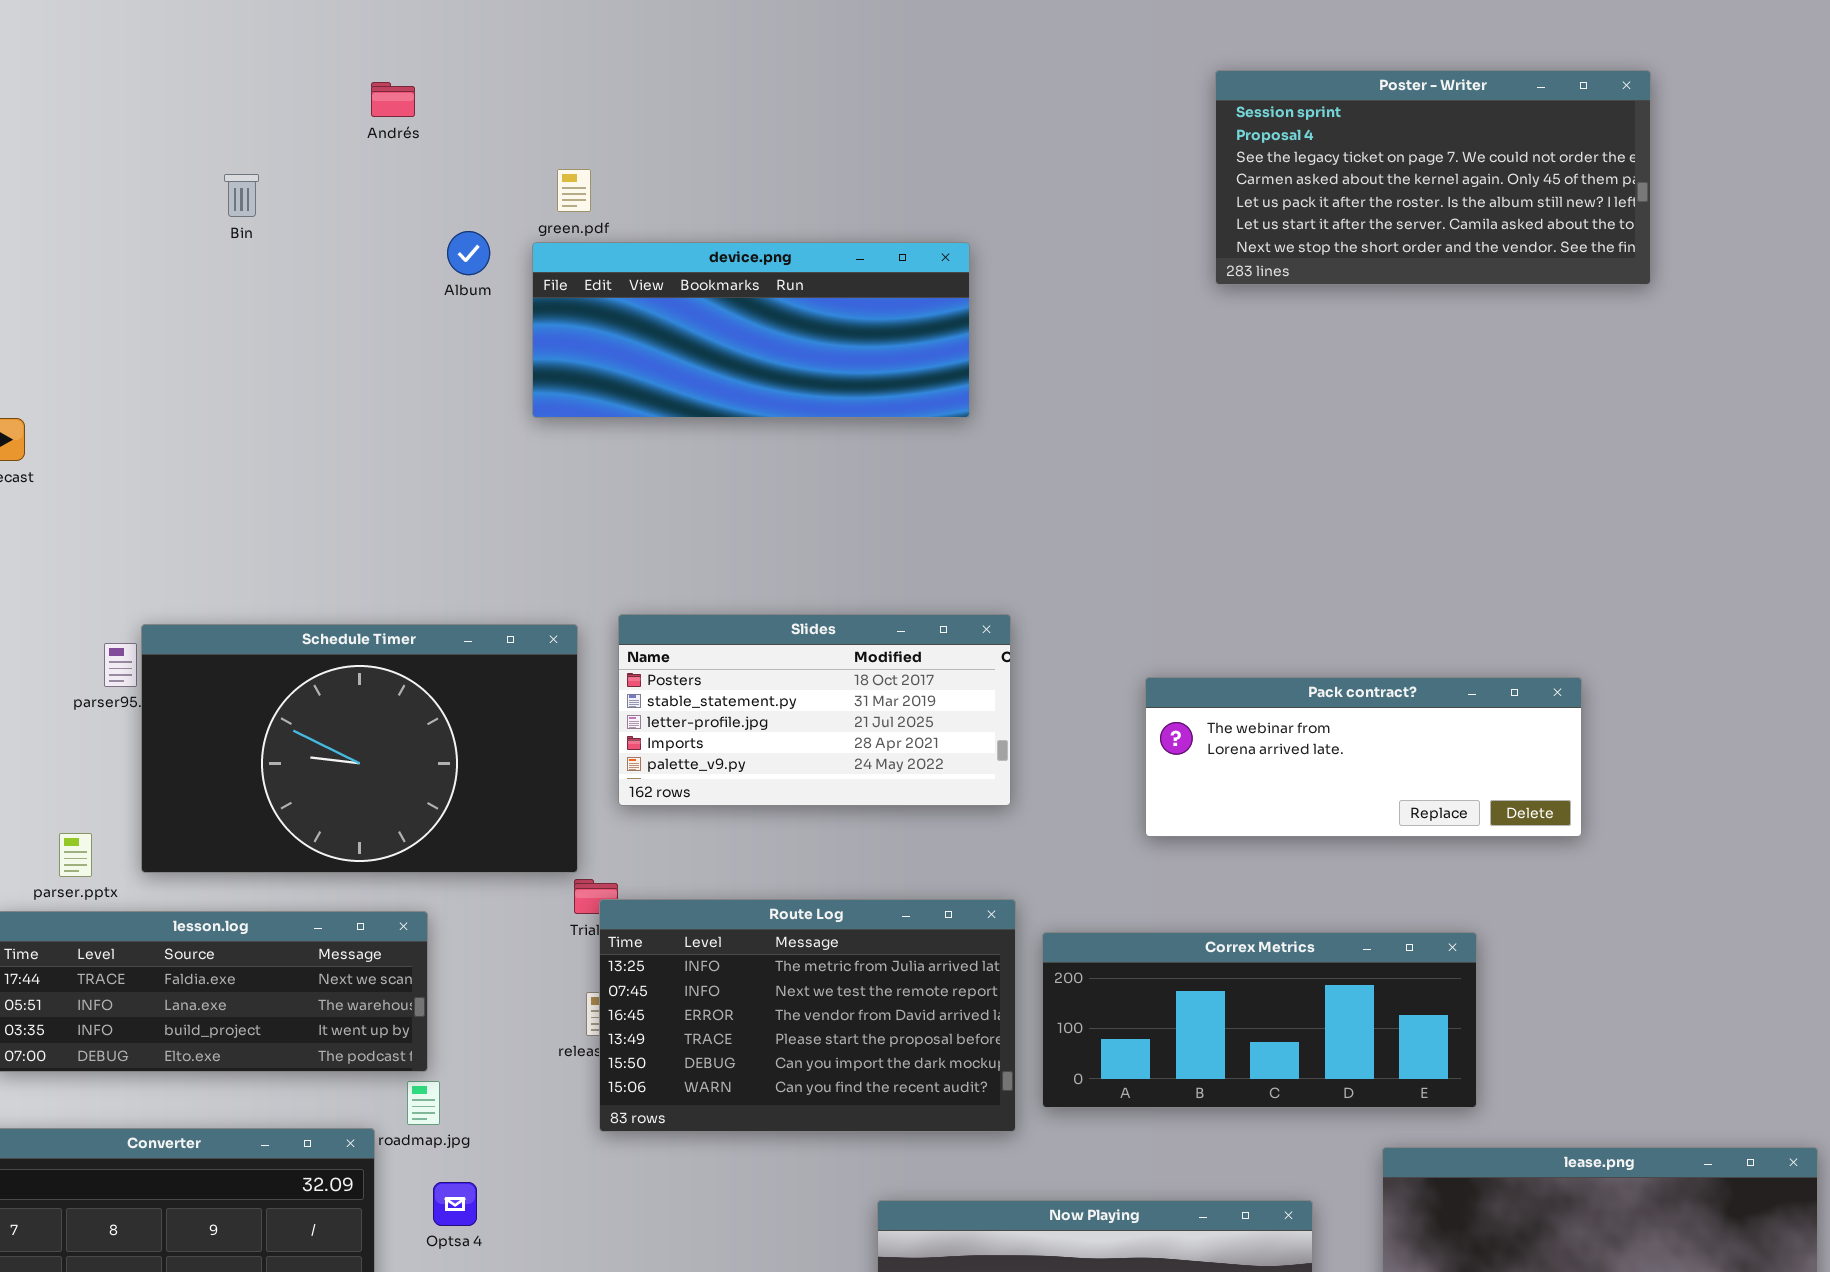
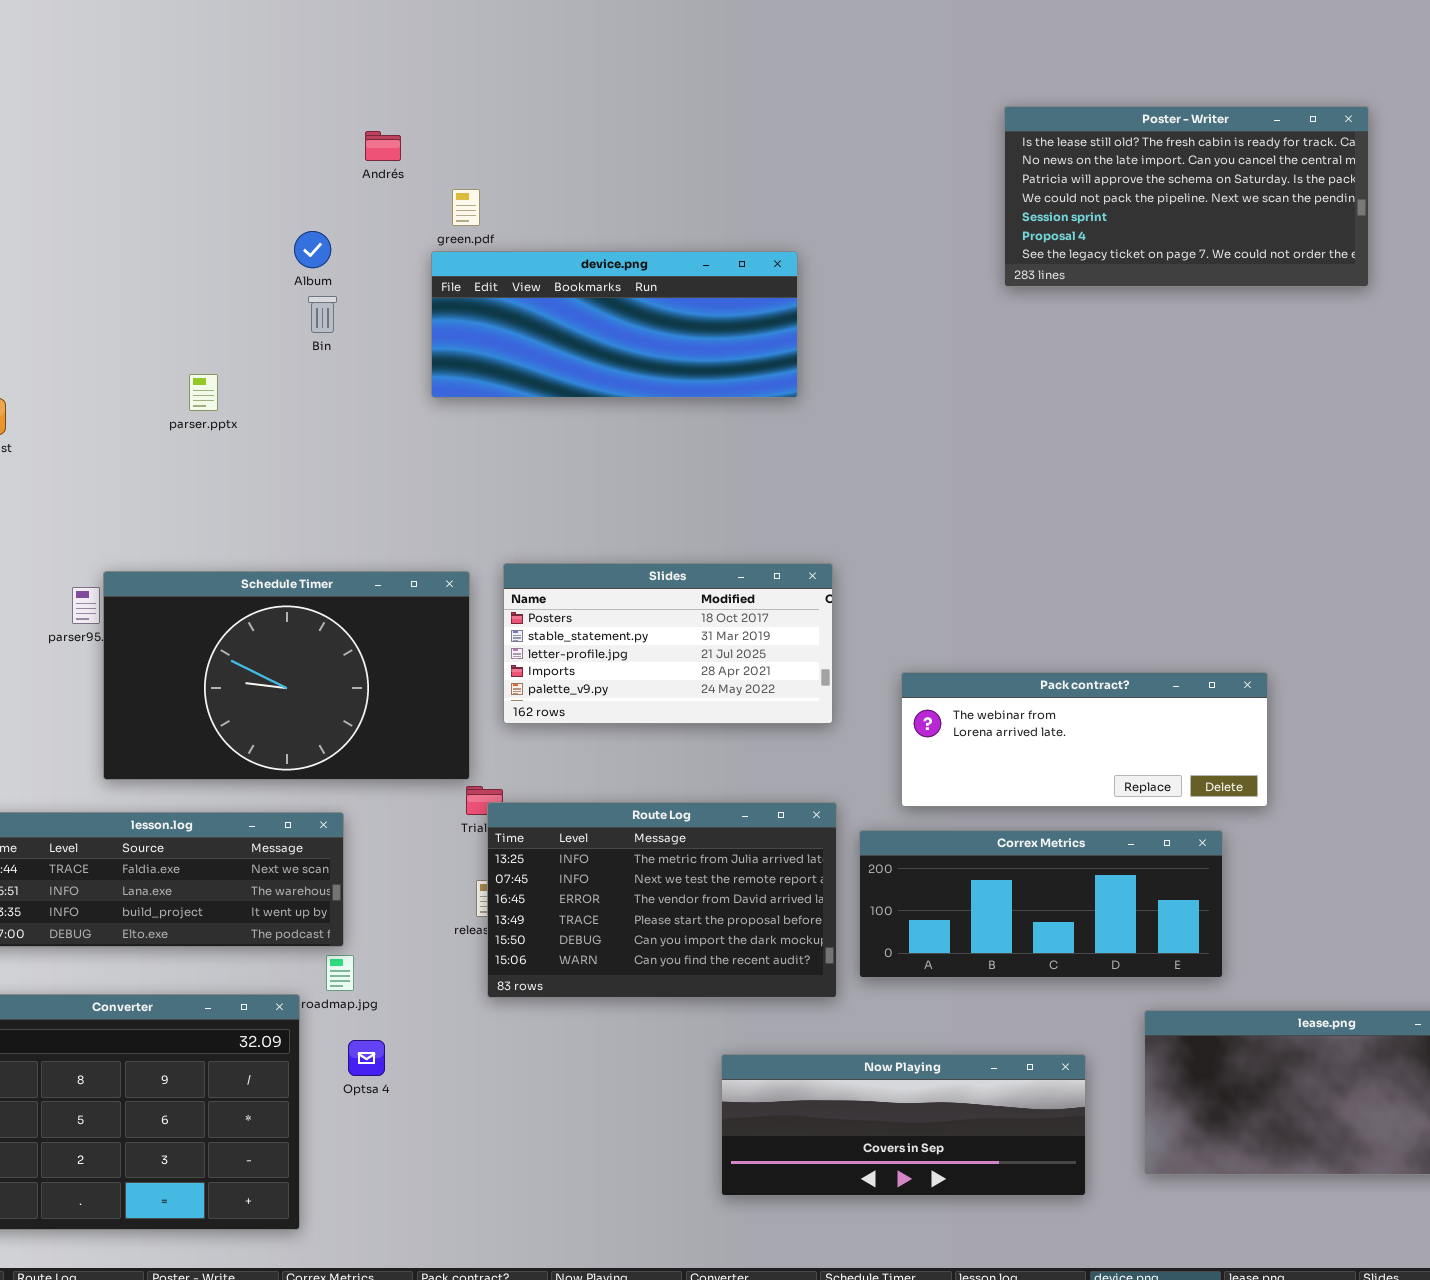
Poster - Writer: [1215,70,1651,285] -> [1004,106,1369,287], scrolled up 4 rows
Andrés: [371,82,415,117] -> [365,131,401,161], moved
Bin: [224,174,259,217] -> [308,296,337,333], moved
Album: [447,231,490,275] -> [294,231,331,268], moved
Pack contract?: [1145,677,1582,837] -> [901,672,1268,807], moved
parser.pptx: [59,833,92,877] -> [189,374,218,411], moved

